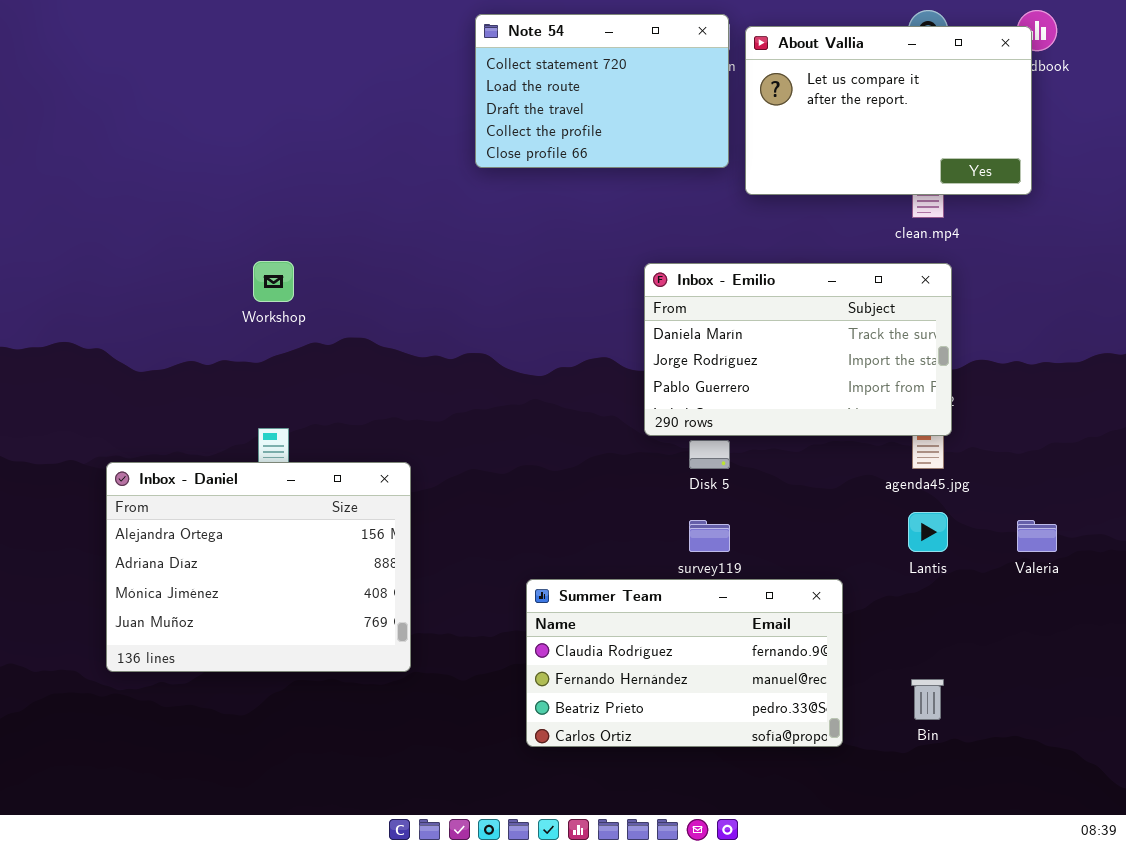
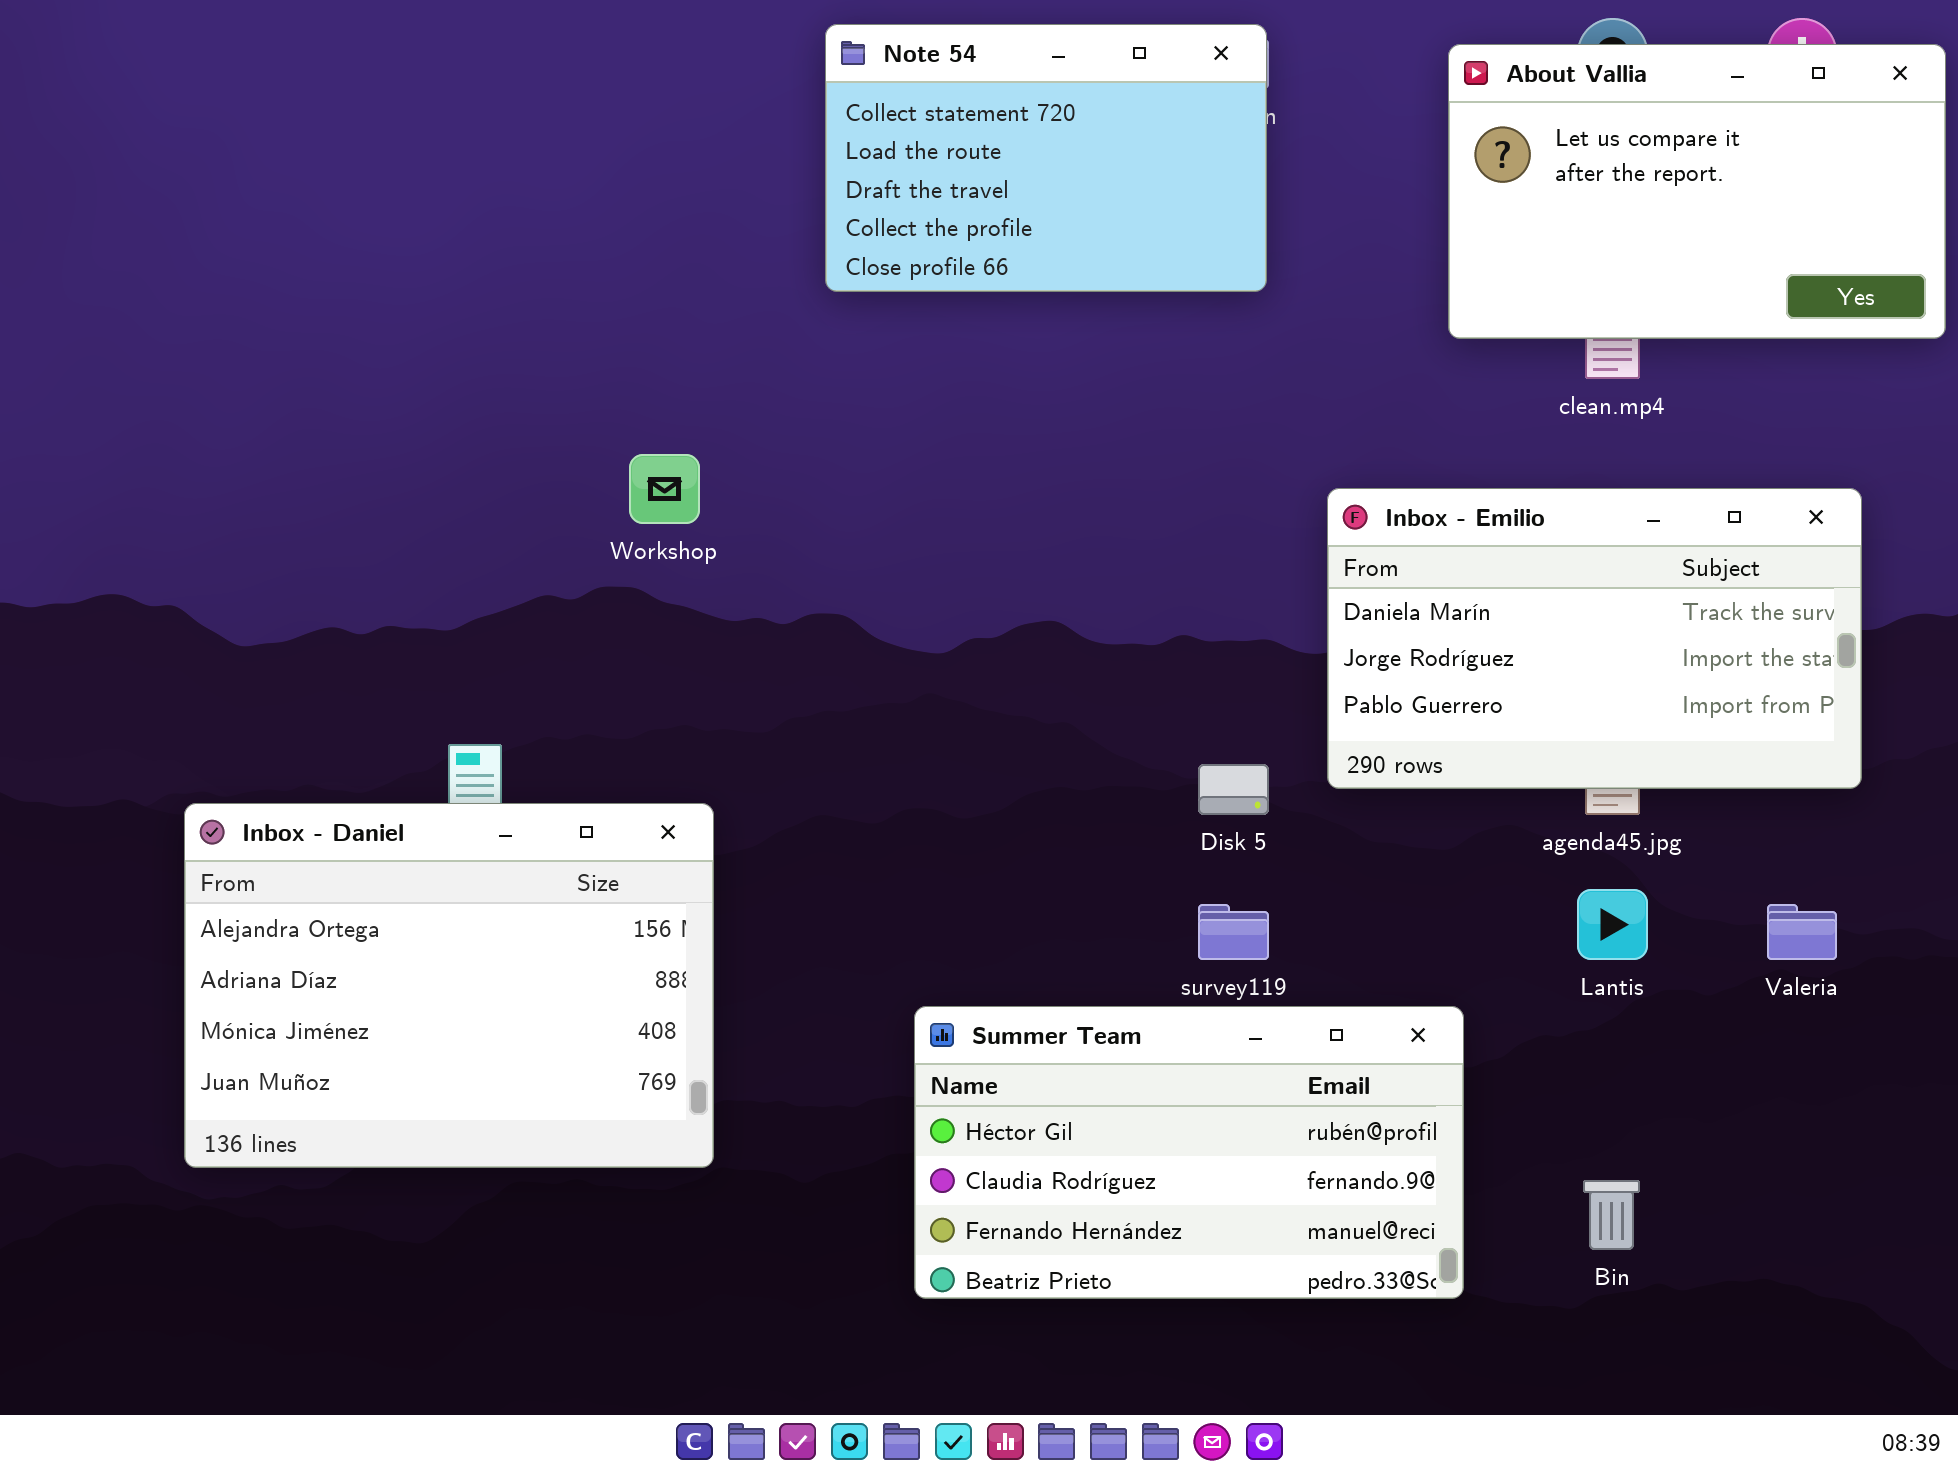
About Vallia: [745,26,1032,195] -> [1448,44,1946,339], moved
Workshop: [253,261,294,302] -> [629,454,700,524], moved
Inbox - Emilio: [644,263,952,436] -> [1327,488,1862,789], moved
Summer Team: [526,579,843,747] -> [914,1006,1464,1299], scrolled up 1 row

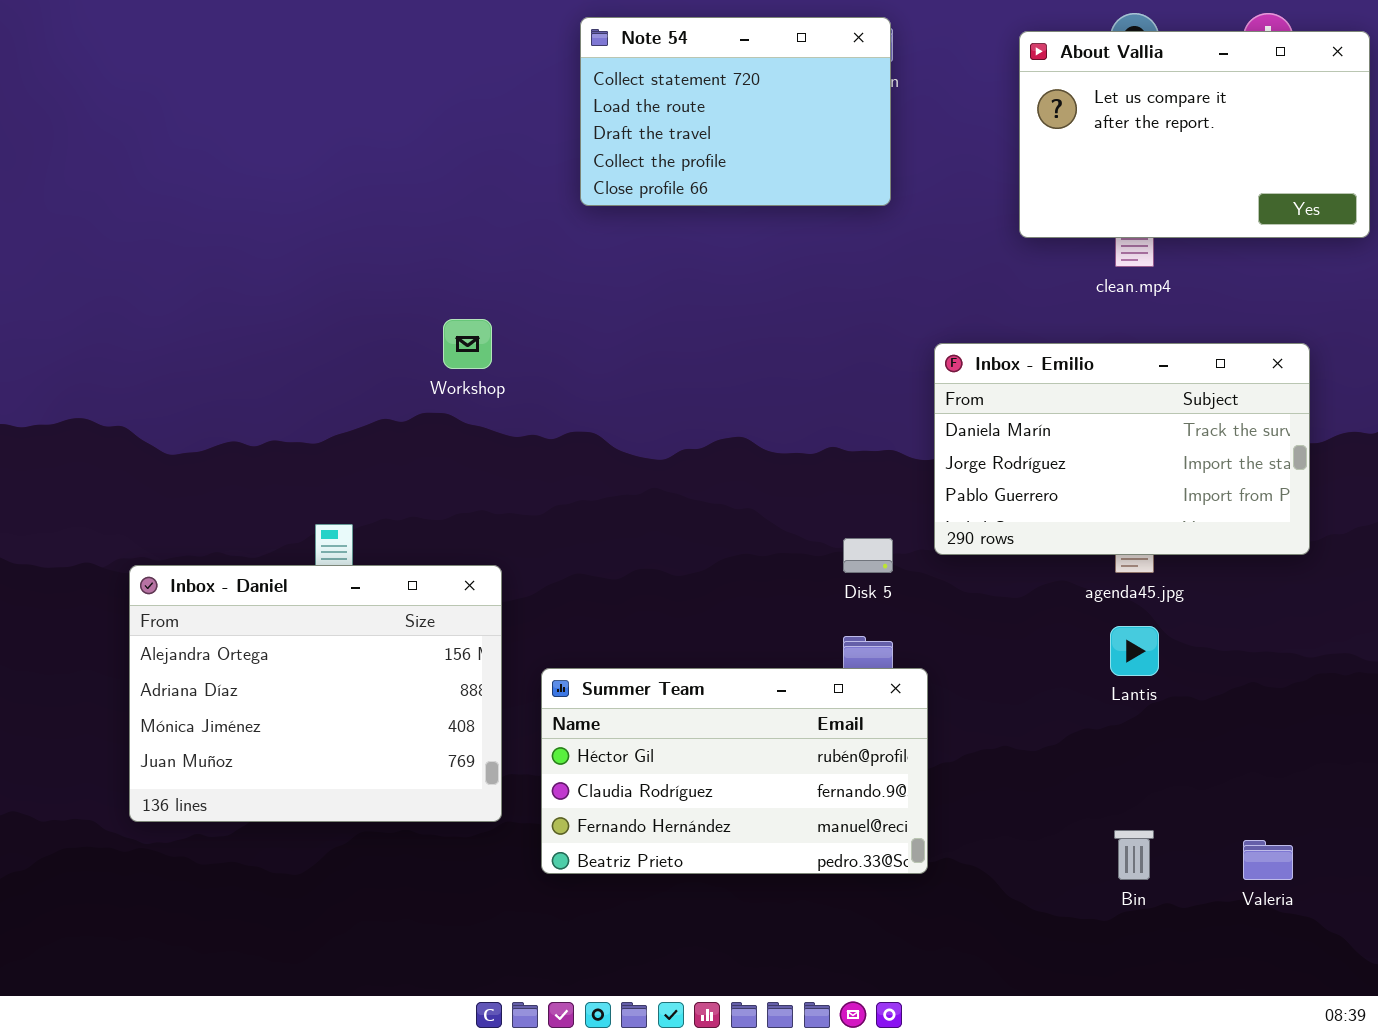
Valeria: [1767,904,1837,960] -> [1243,840,1293,880], moved
Summer Team: [914,1006,1464,1299] -> [541,668,928,874], moved

